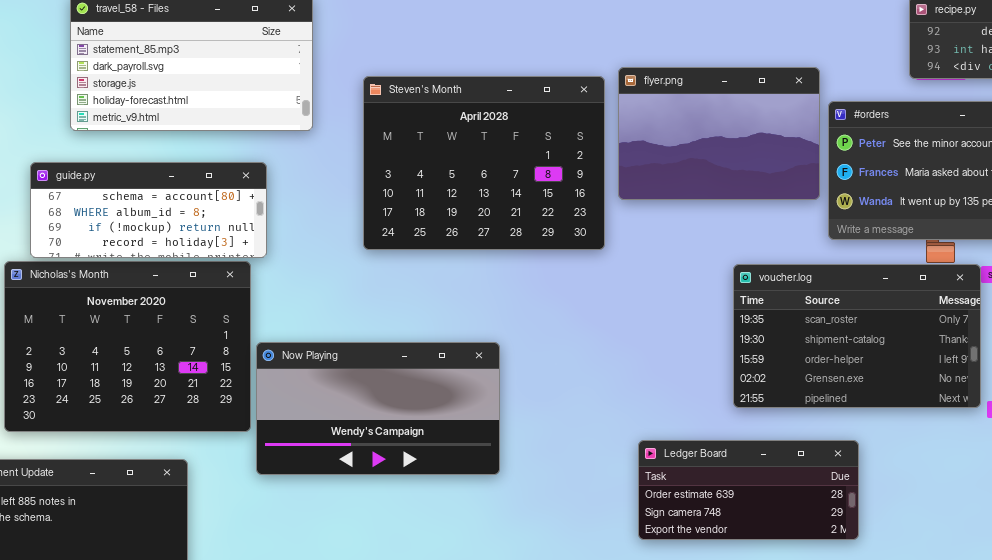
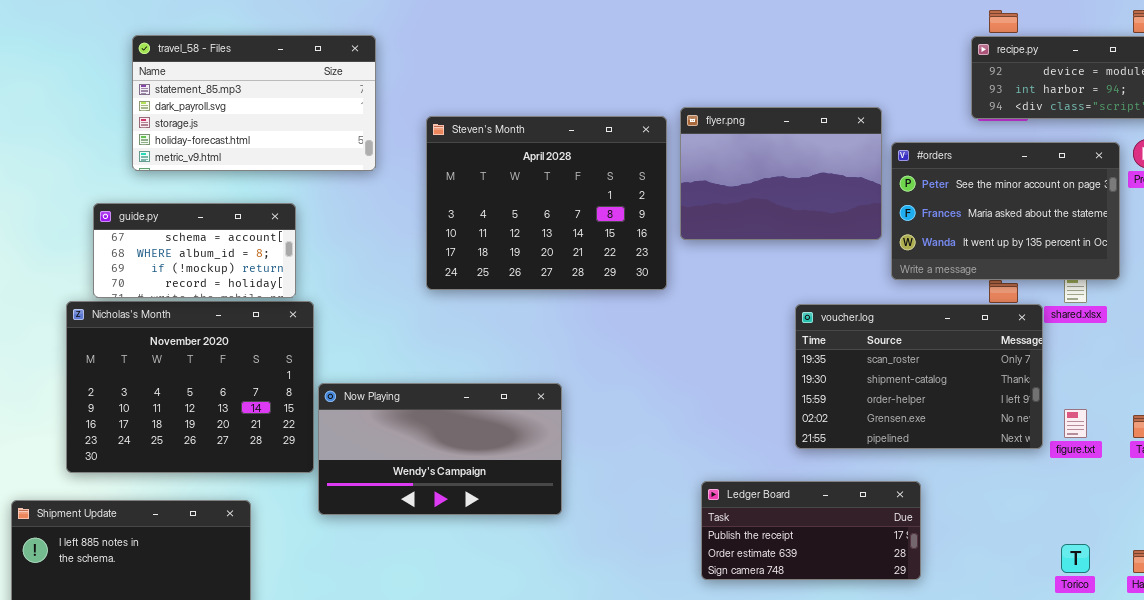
guide.py: [30,162,267,258] -> [93,203,296,298], resized
Ledger Board: [638,440,859,540] -> [701,481,921,580], scrolled up 1 row

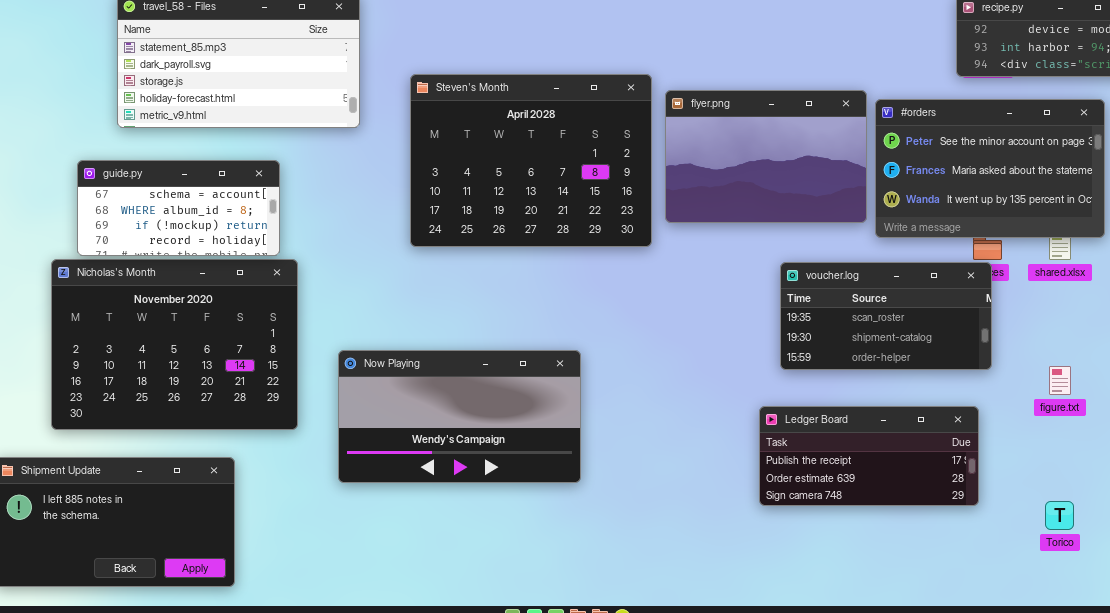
flyer.png: [680,107,882,240] -> [665,90,867,223], moved
voucher.log: [795,304,1043,449] -> [780,262,992,370], resized
Now Playing: [318,383,562,515] -> [338,350,581,483], moved
Ledger Board: [701,481,921,580] -> [759,406,979,506], moved

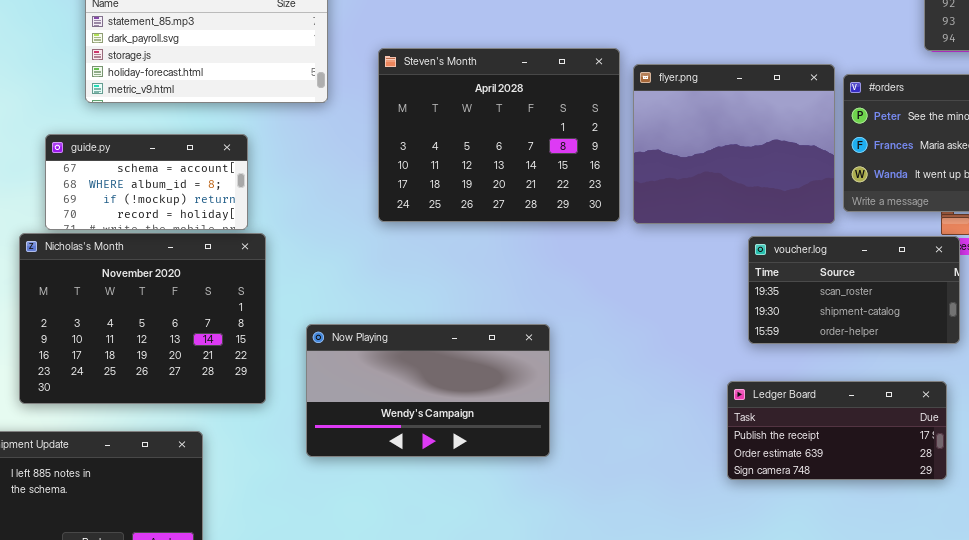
flyer.png: [665,90,867,223] -> [633,64,835,224], resized

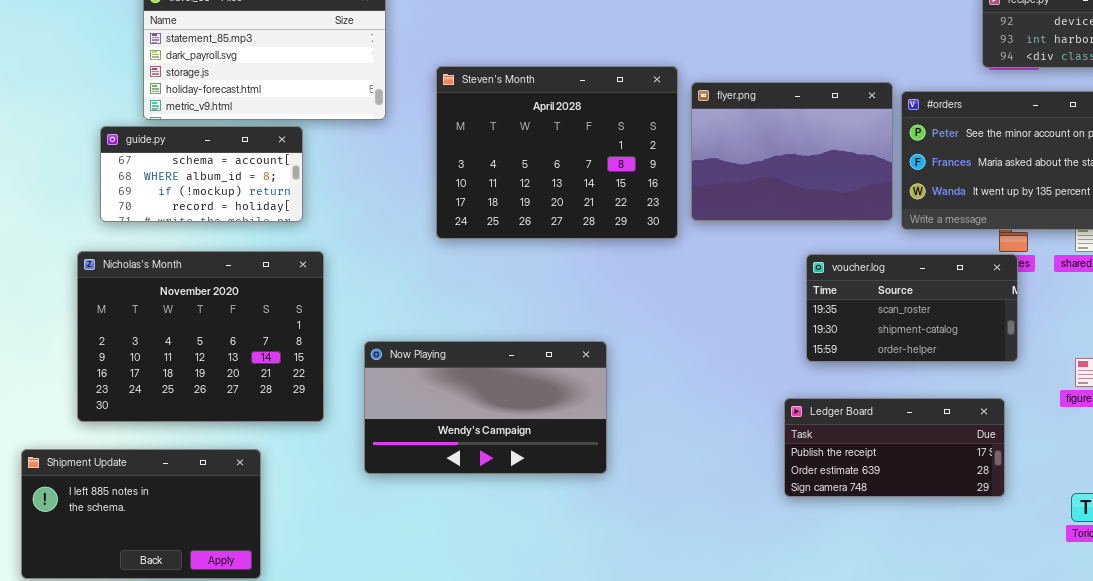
flyer.png: [633,64,835,224] -> [691,82,893,221], resized
guide.py: [45,134,248,230] -> [100,126,303,222], moved

